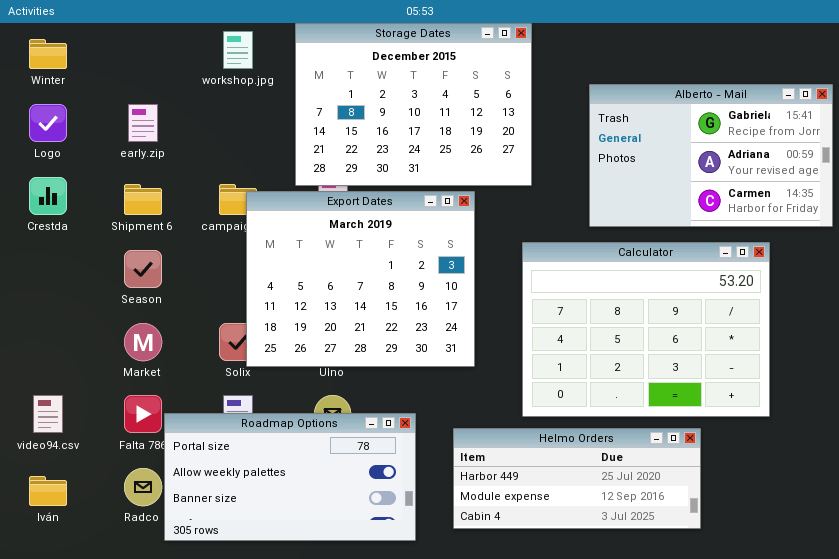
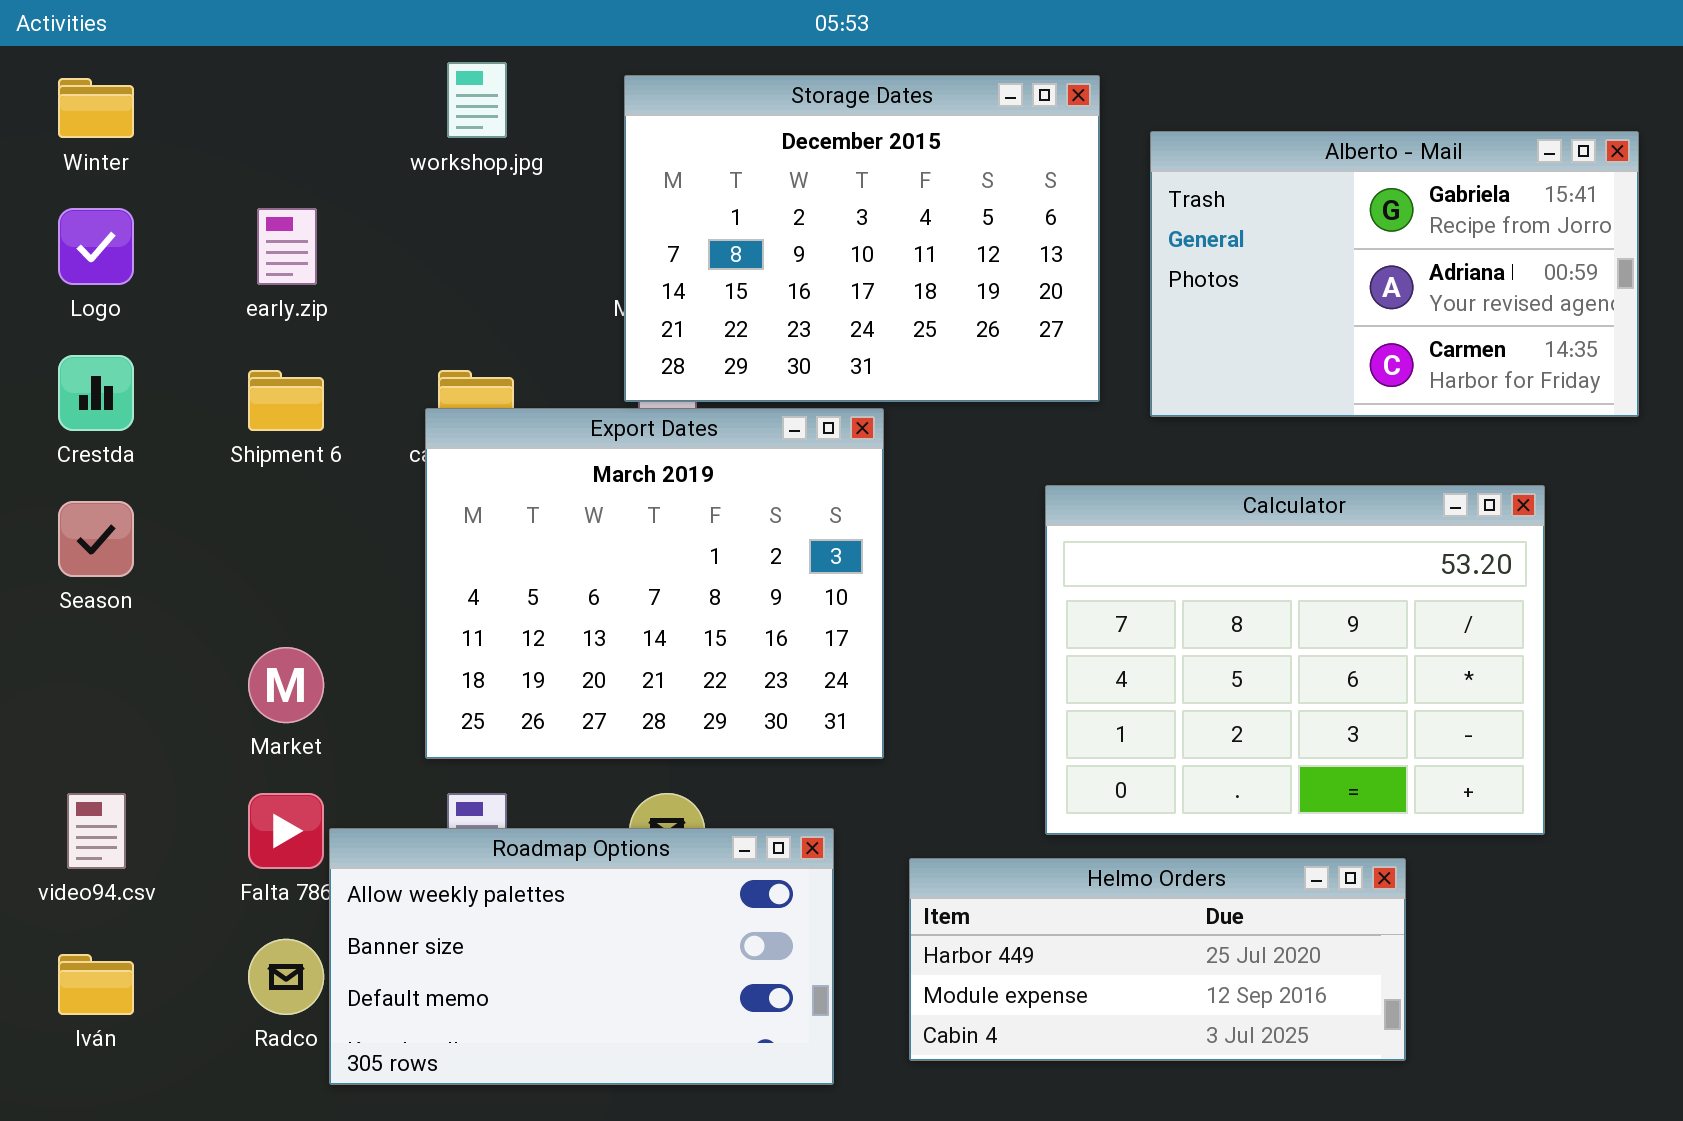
Storage Dates: [295,23,532,186] -> [624,75,1100,402], moved
Alberto - Mail: [589,84,833,227] -> [1150,131,1639,417], moved
Export Dates: [246,191,475,367] -> [425,408,884,759], moved
Season: [124,250,162,288] -> [58,501,134,577], moved
Roadmap Options: [164,413,416,541] -> [329,828,834,1085], scrolled down 1 row

